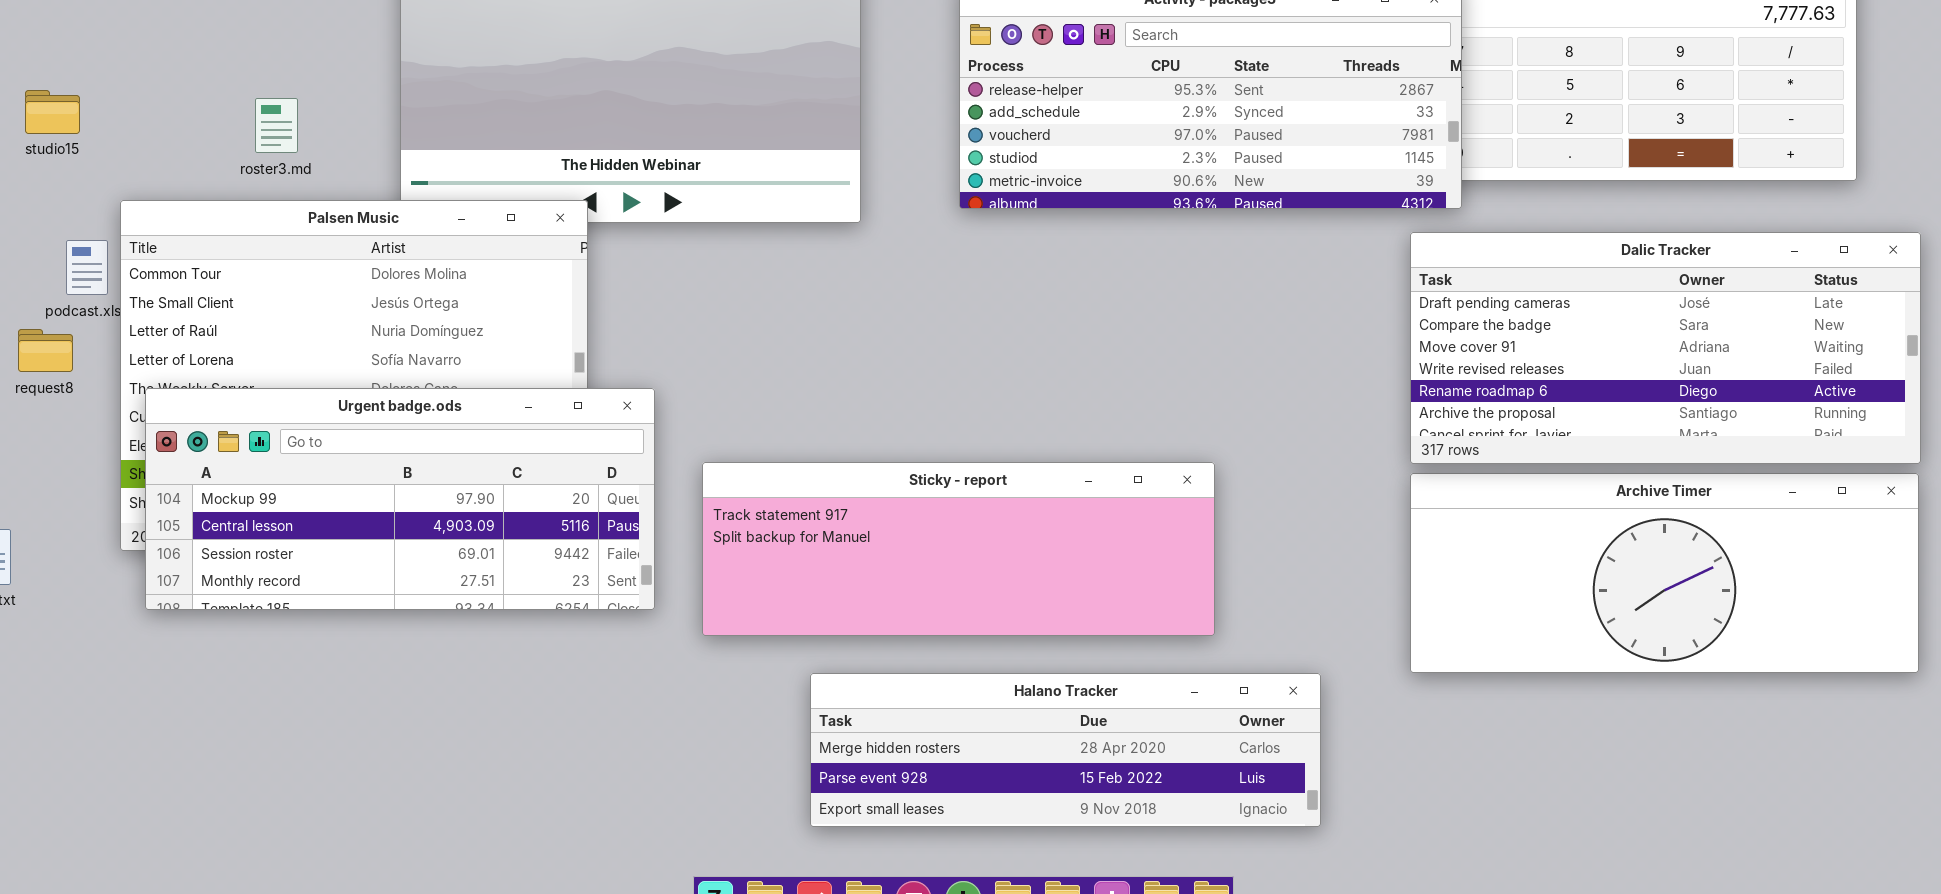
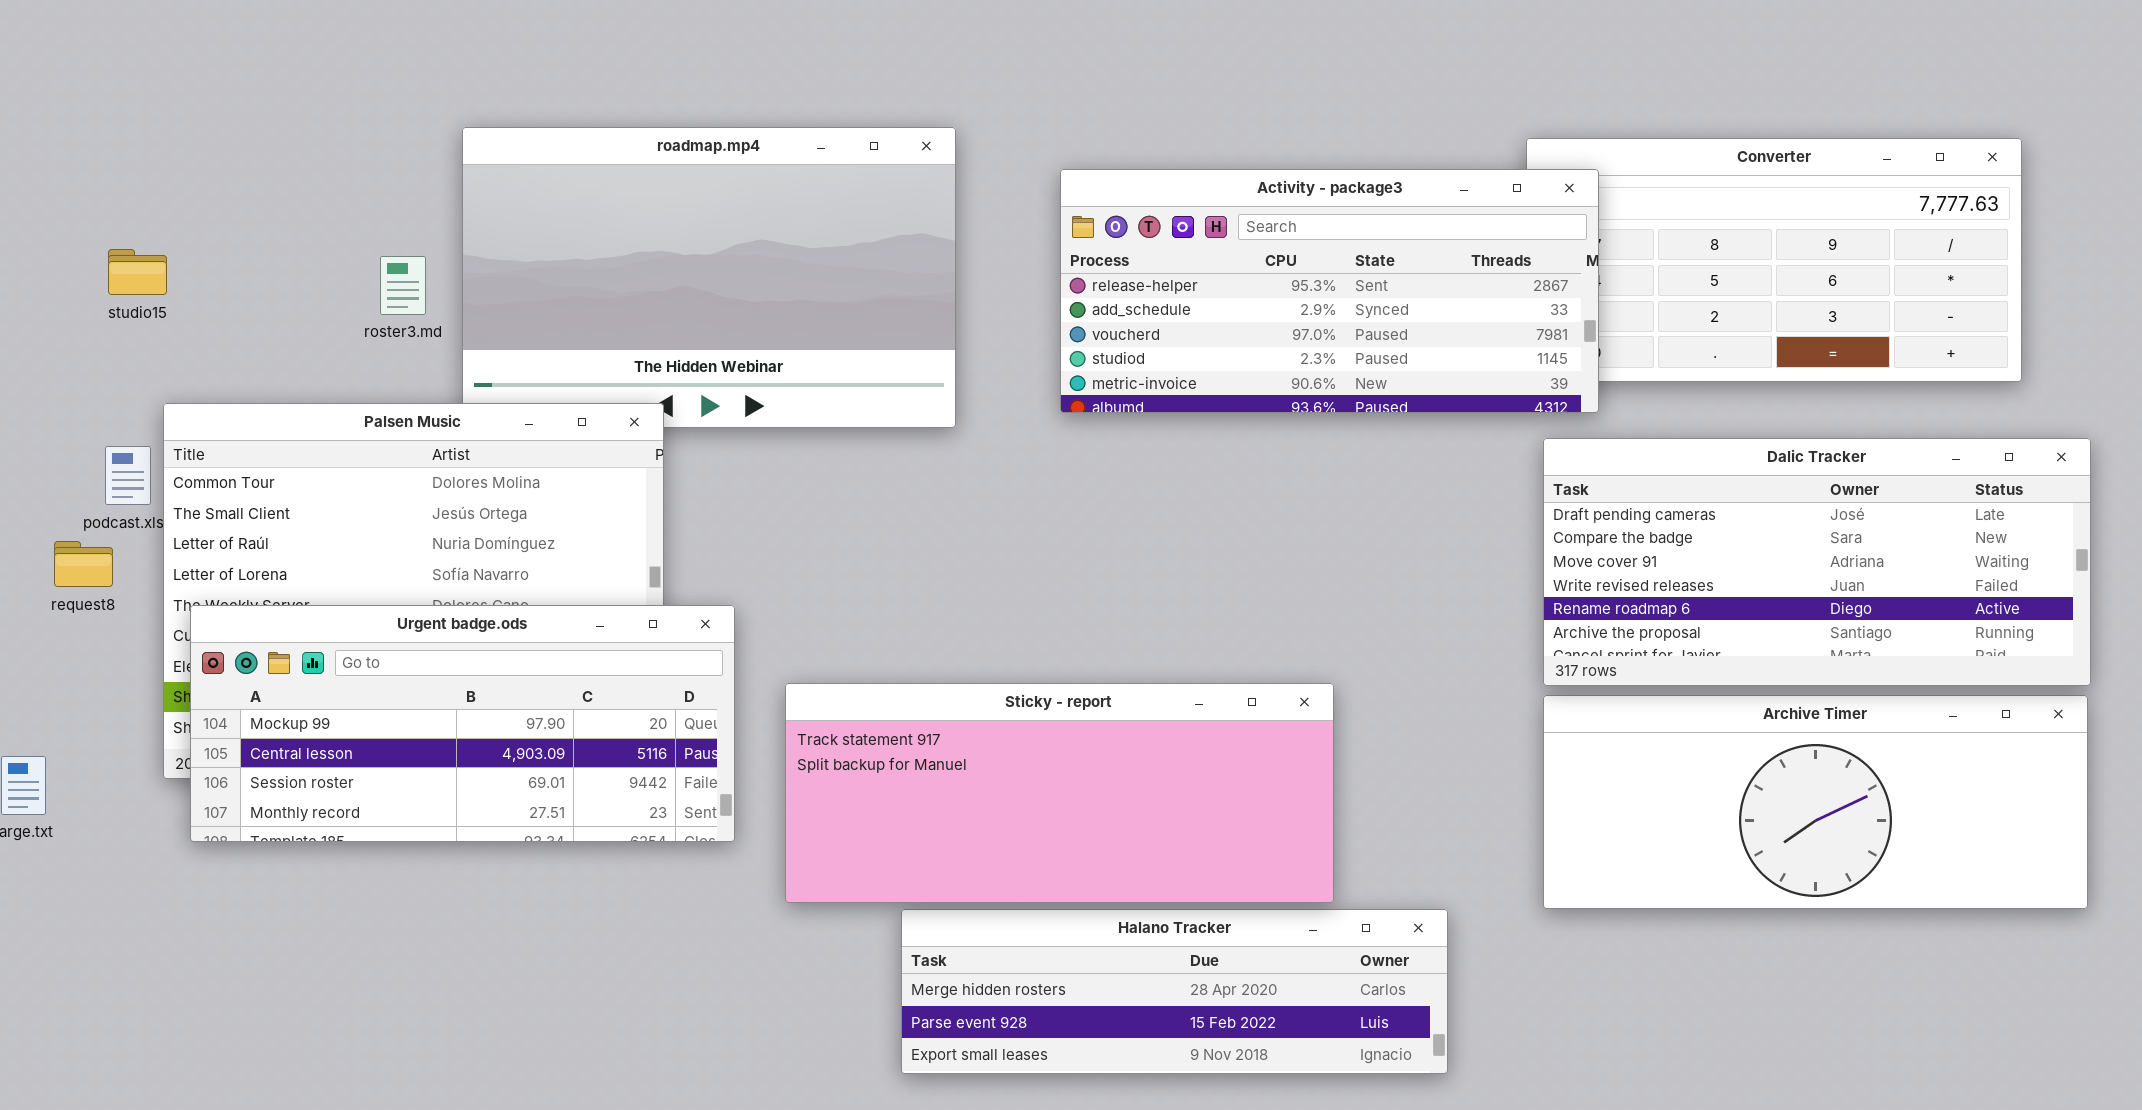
studio15: [25,90,80,134] -> [108,249,167,295], moved
roster3.md: [255,98,298,153] -> [380,256,426,315], moved
Sticky - report: [702,462,1215,636] -> [785,683,1334,903], resized

